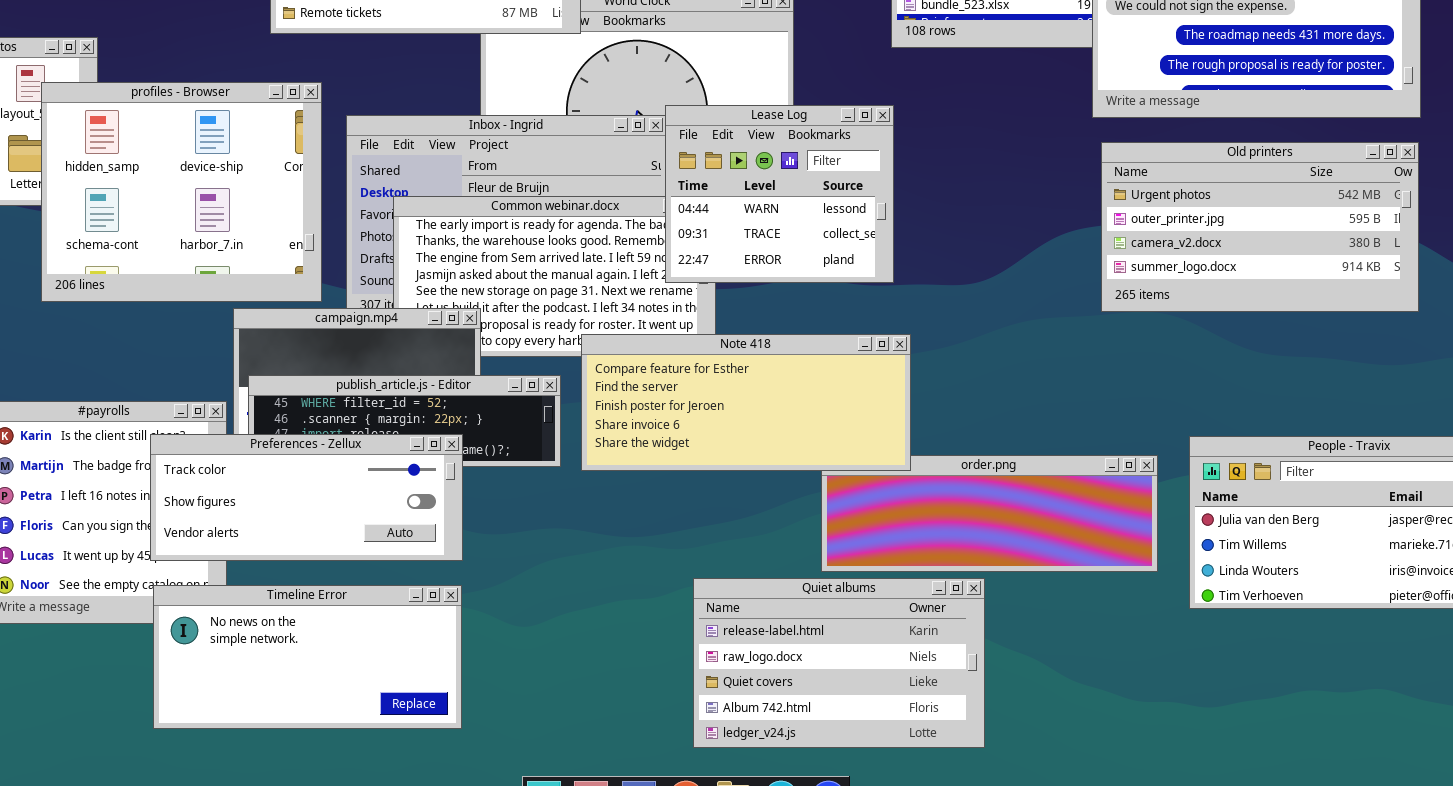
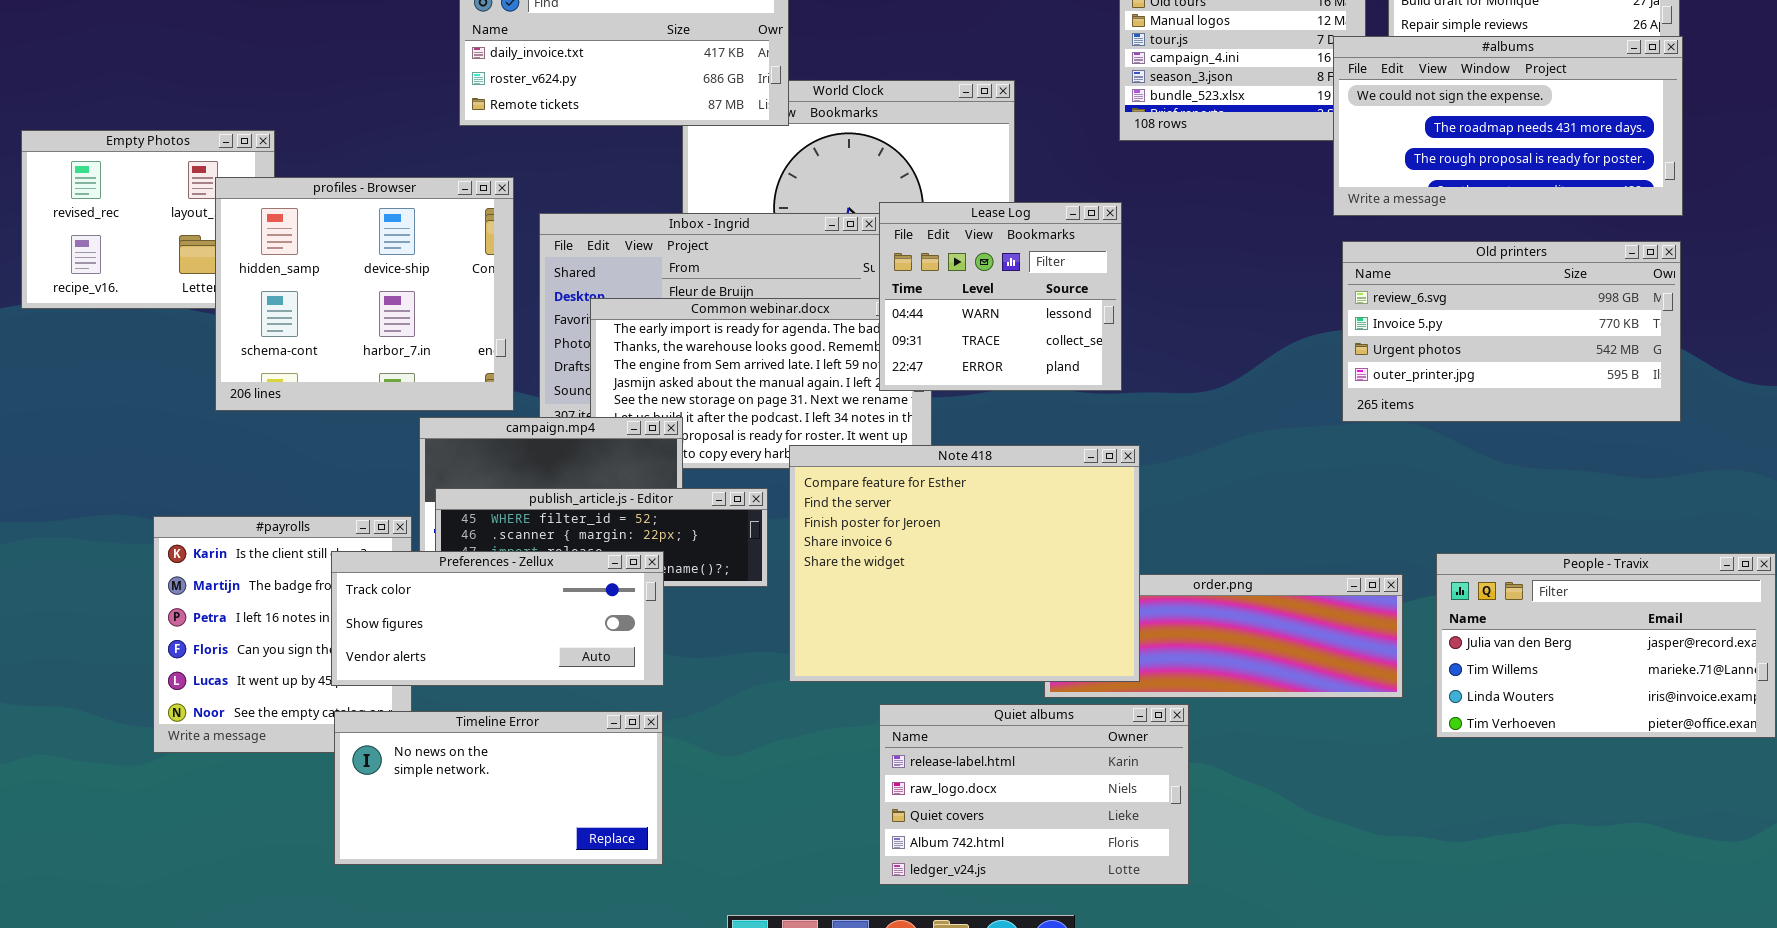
Old printers: [1101,142,1419,312] -> [1342,241,1681,422], scrolled up 2 rows
Note 418: [581,334,911,471] -> [789,445,1140,682], resized
Quiet albums: [693,578,985,748] -> [879,704,1189,885], moved

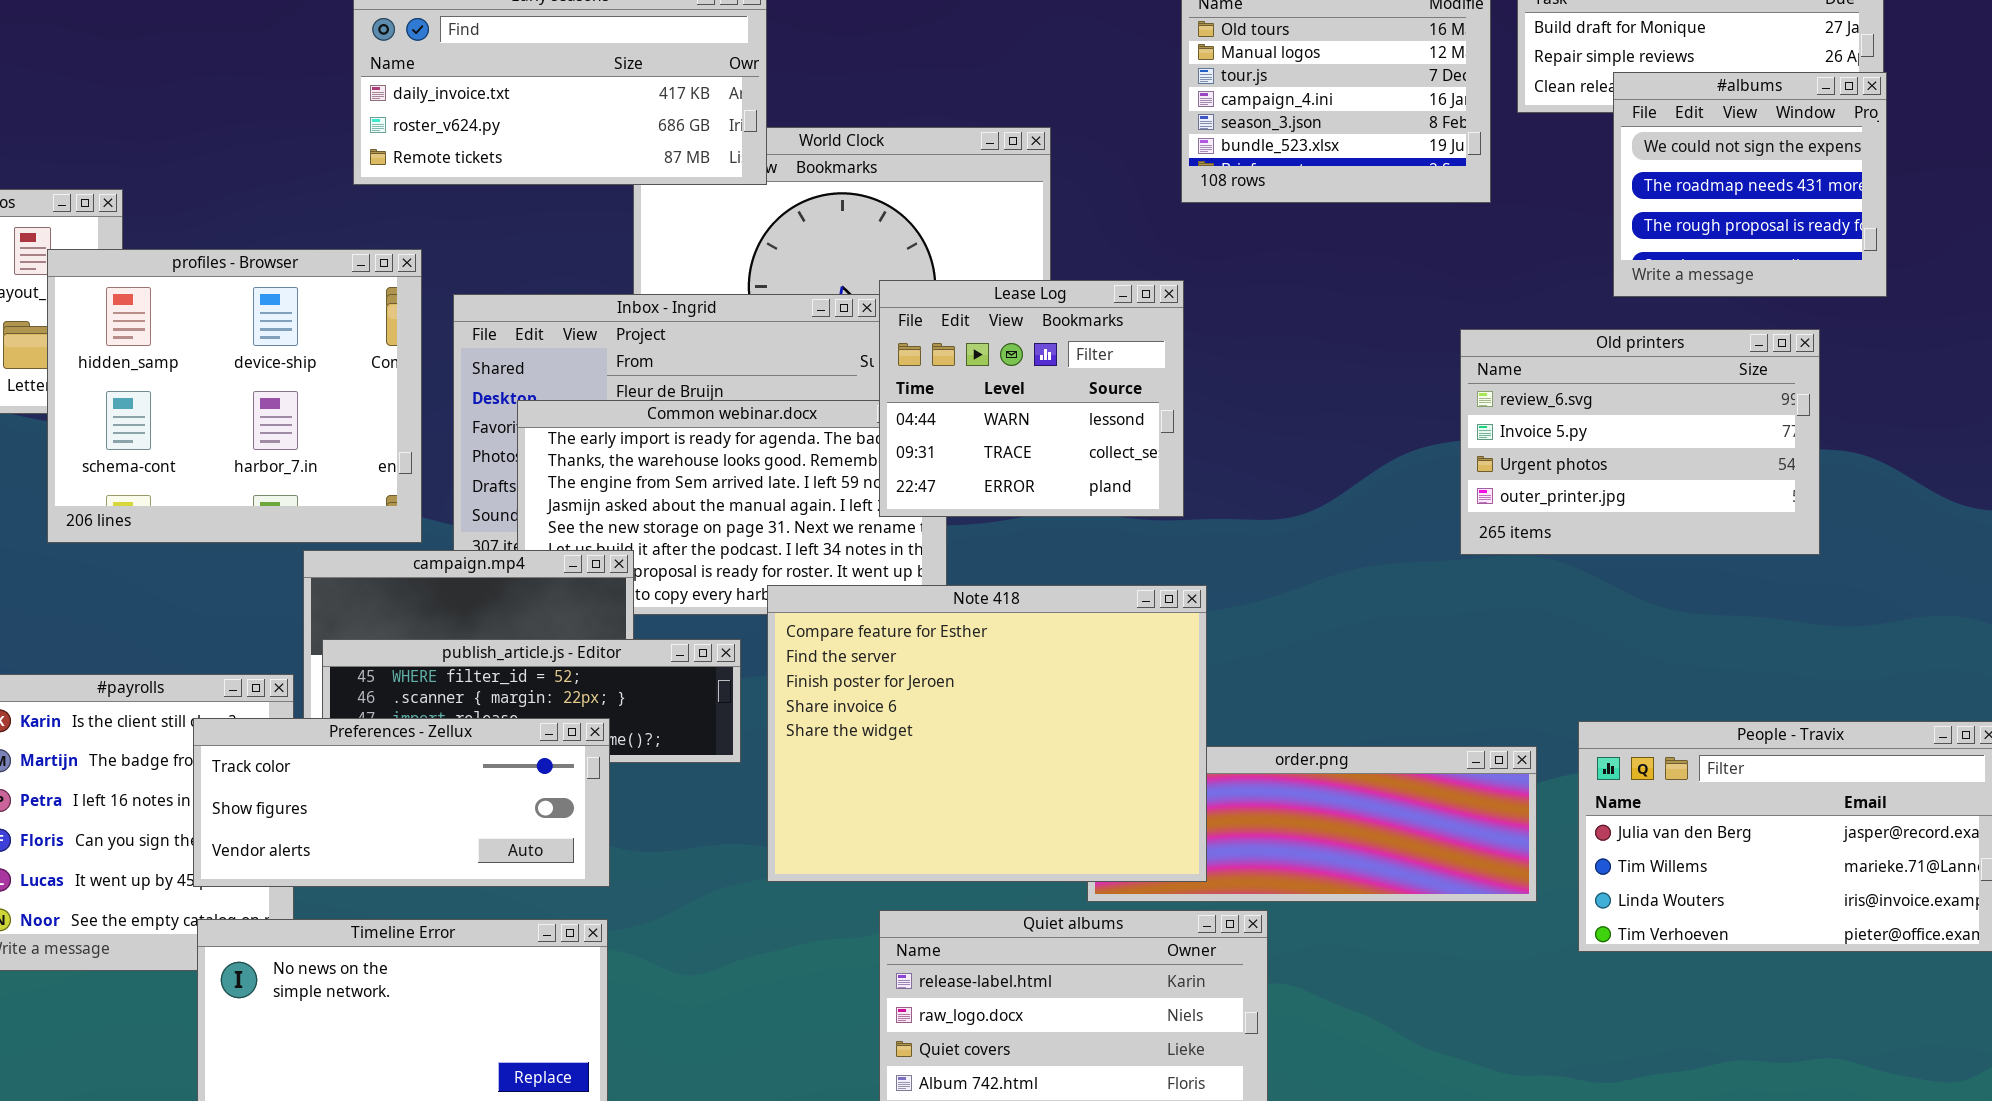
#albums: [1333,36,1683,216] -> [1613,72,1887,297], resized
Old printers: [1342,241,1681,422] -> [1460,329,1820,555], resized

